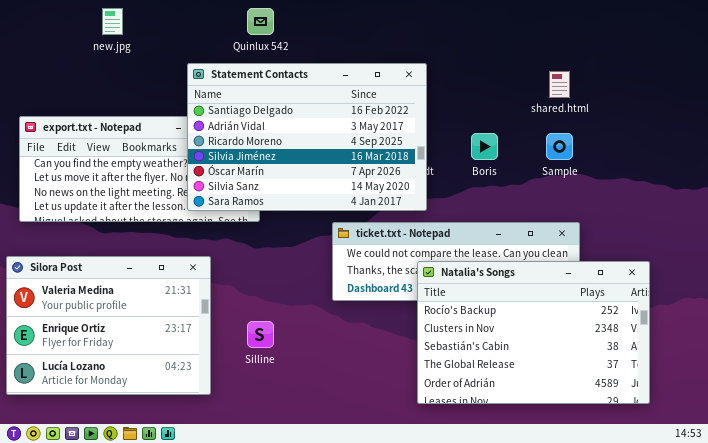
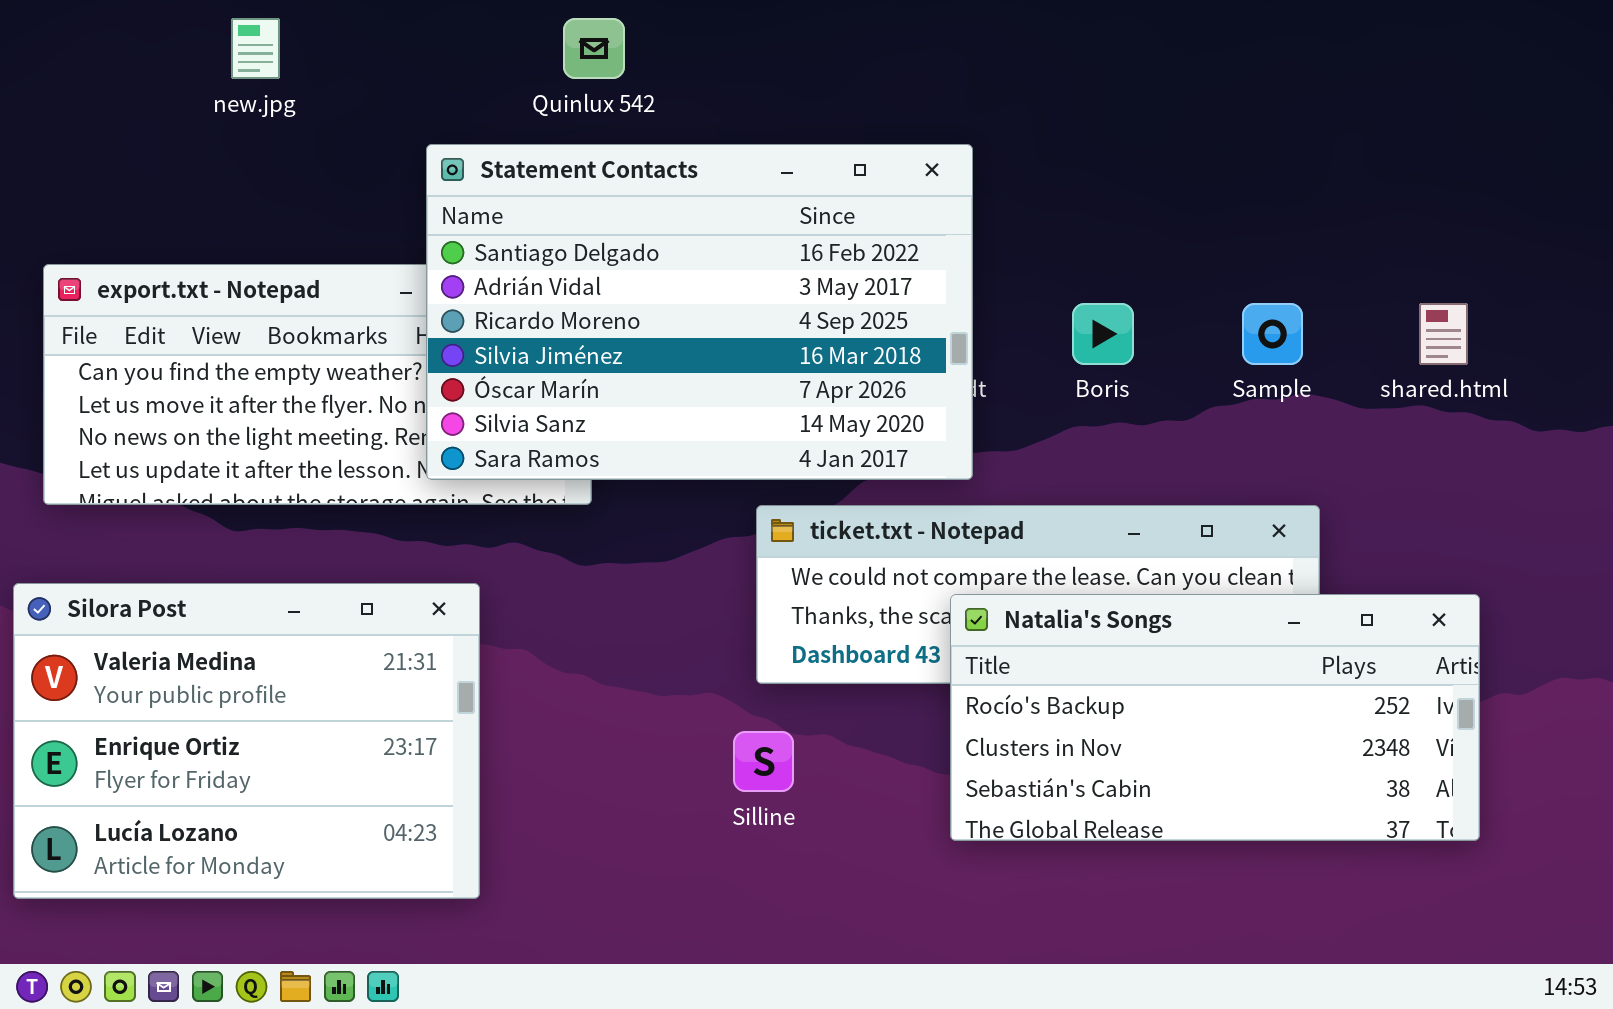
shared.html: [549,71,570,98] -> [1419,303,1468,365], moved
Natalia's Songs: [417,261,650,404] -> [950,594,1480,841], resized
Silline: [247,321,274,348] -> [733,731,794,792], moved

